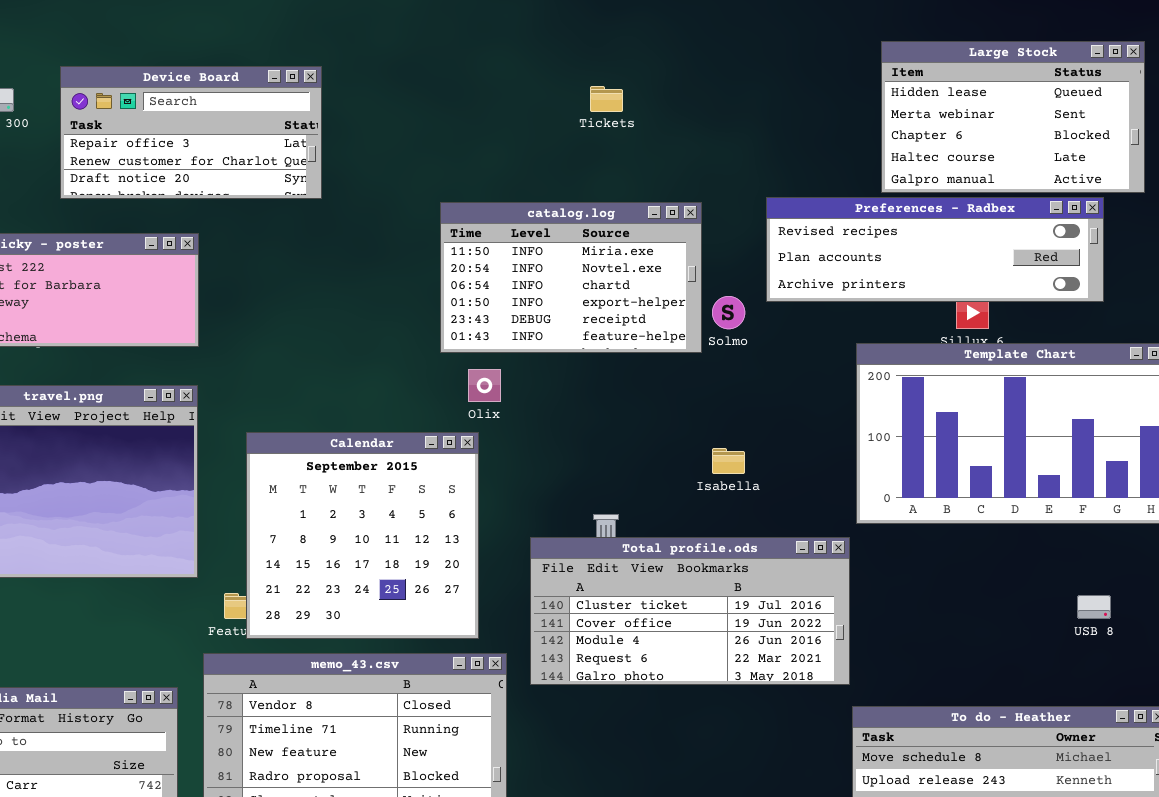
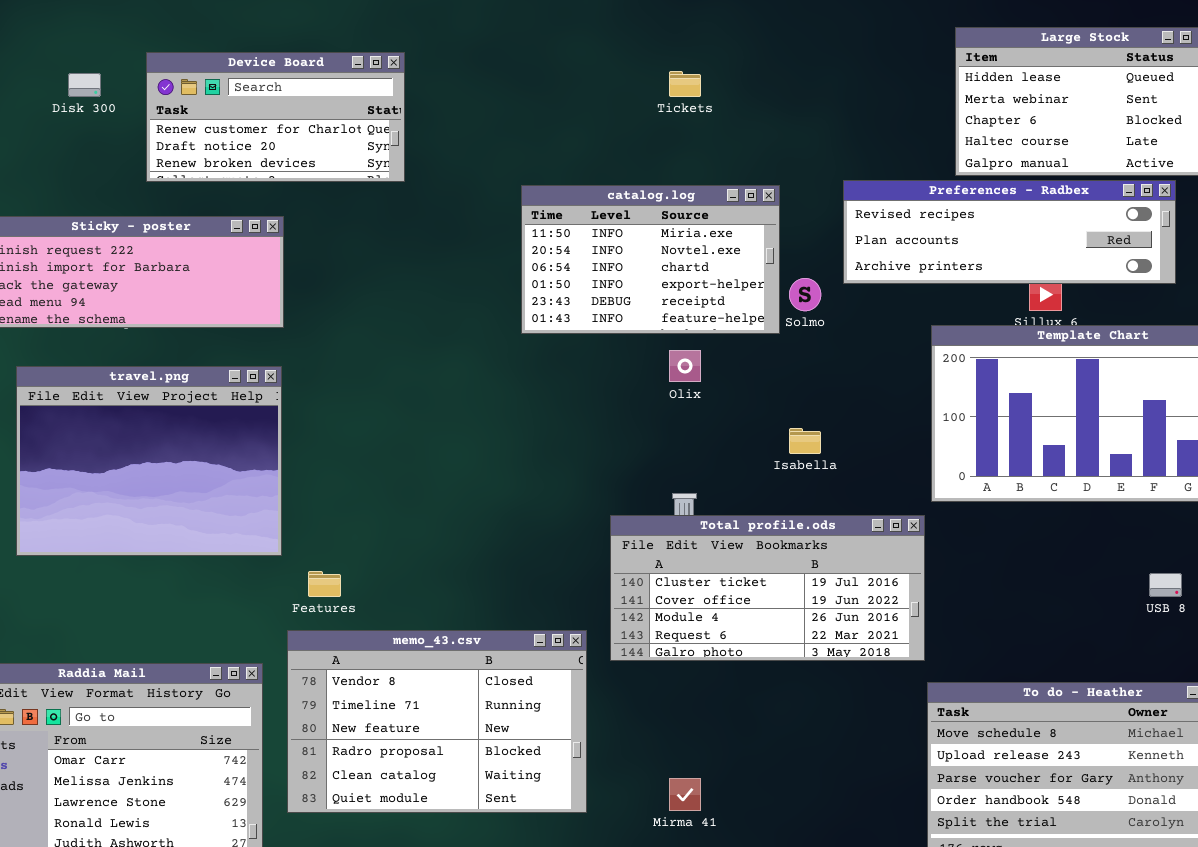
Device Board: [60,66,322,199] -> [146,52,405,182], scrolled down 1 row
Olix: [468,369,501,402] -> [669,350,701,382], moved
Calendar: [246,432,479,639] -> none, closed

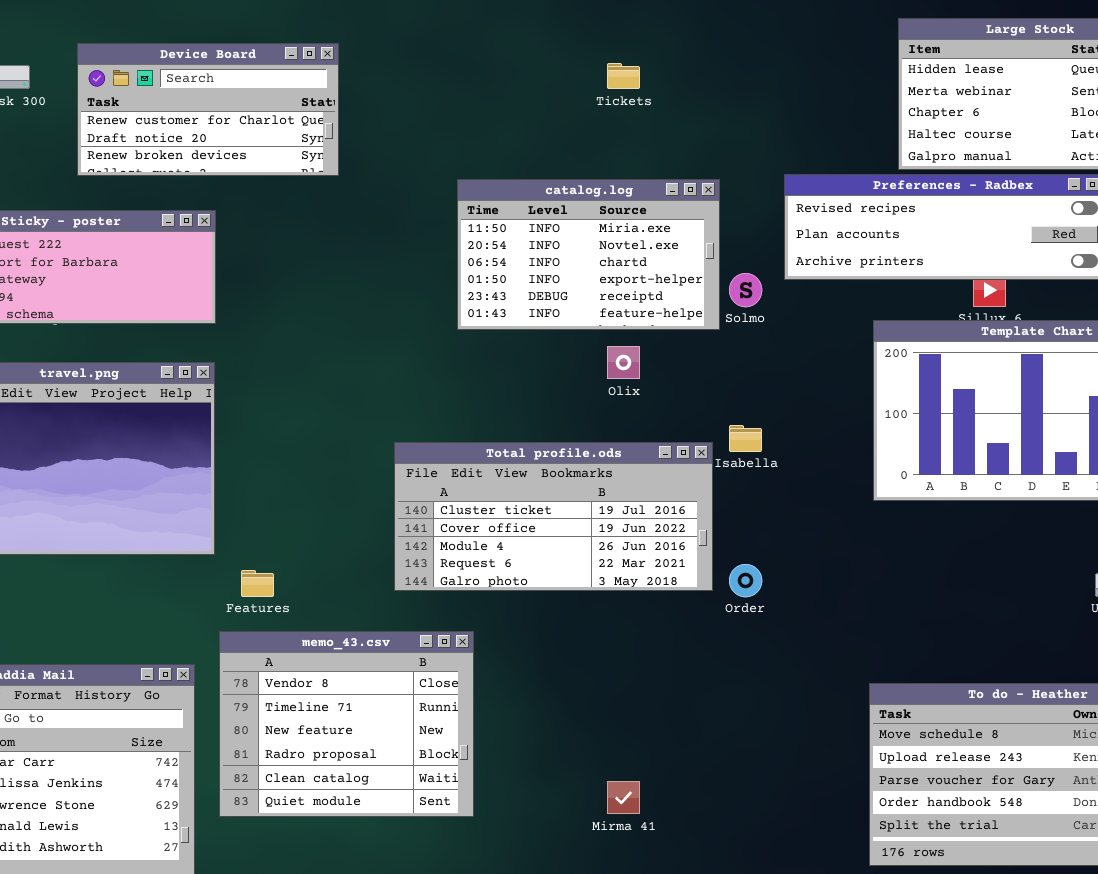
Total profile.ods: [610,515,925,661] -> [394,442,713,591], moved
memo_43.csv: [287,630,587,813] -> [219,631,474,817], resized

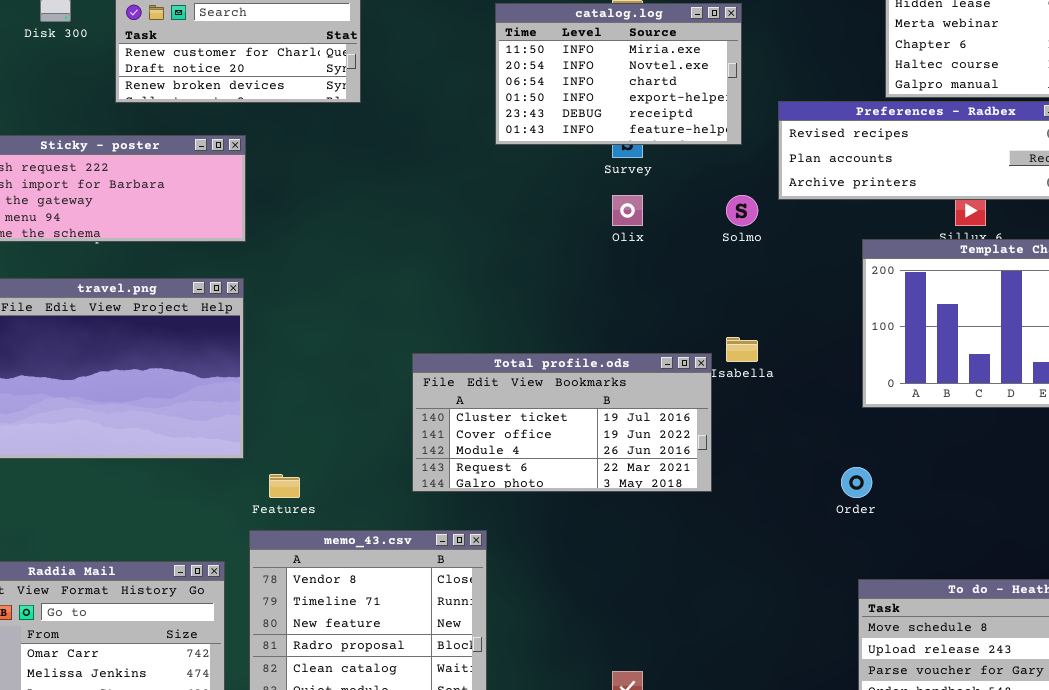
catalog.log: [457,179,720,330] -> [495,3,742,145], moved
Olix: [607,346,640,379] -> [612,195,643,226], moved
Order: [729,564,762,597] -> [841,467,872,498], moved

